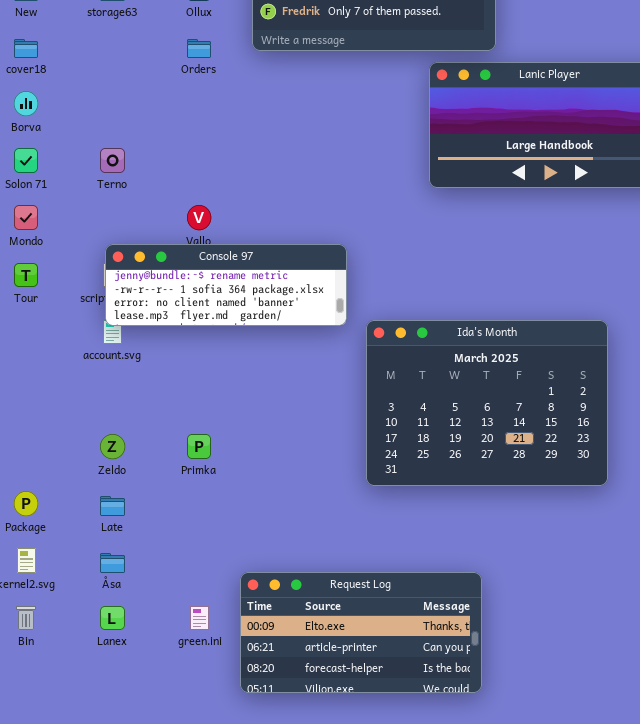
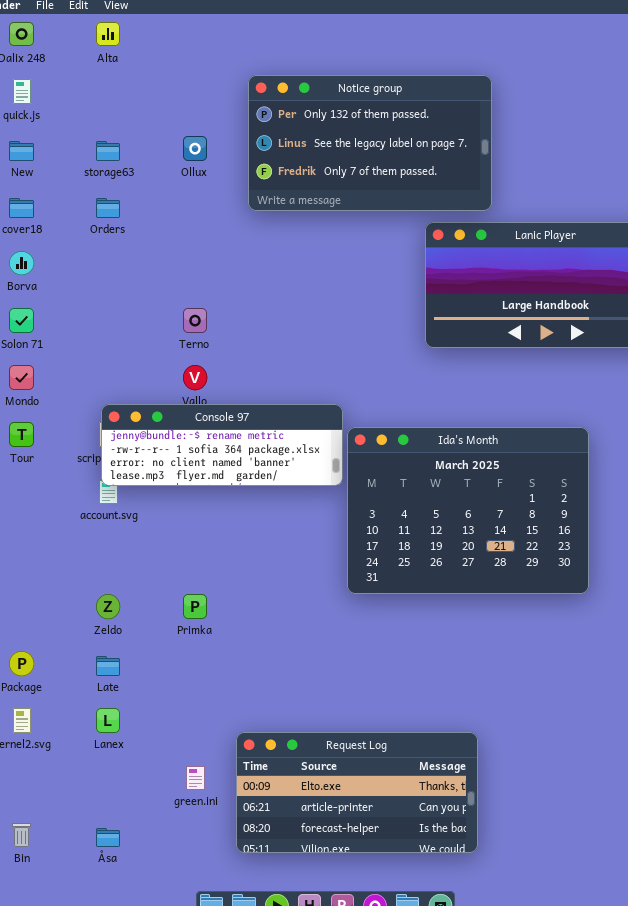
Orders: [187,39,211,58] -> [96,198,120,218], moved
Terno: [100,148,125,173] -> [183,308,207,333], moved
Ida's Month: [366,320,608,486] -> [347,427,589,594], moved
Åsa: [100,553,125,573] -> [96,828,120,847], moved
Bin: [16,606,36,630] -> [12,823,31,847], moved
Lanex: [100,606,125,630] -> [96,708,120,733], moved

